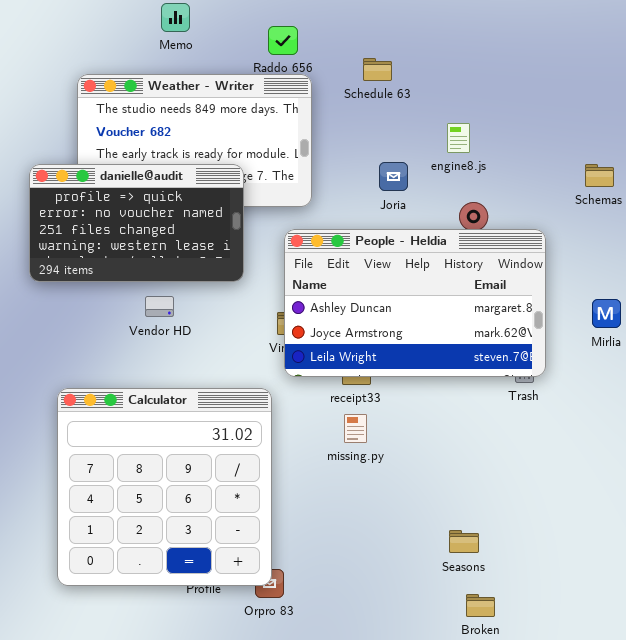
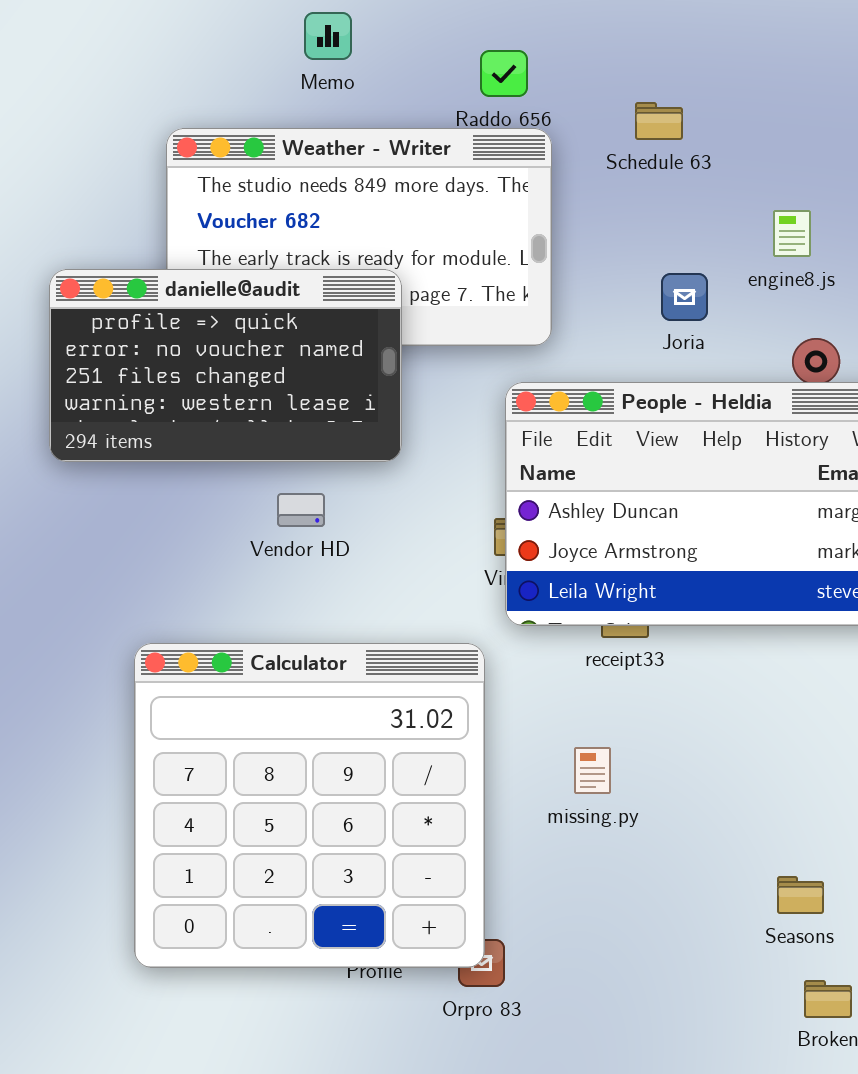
danielle@audit: [29,164,244,282] -> [49,269,402,462], moved
missing.py: [344,414,367,443] -> [574,747,611,794], moved

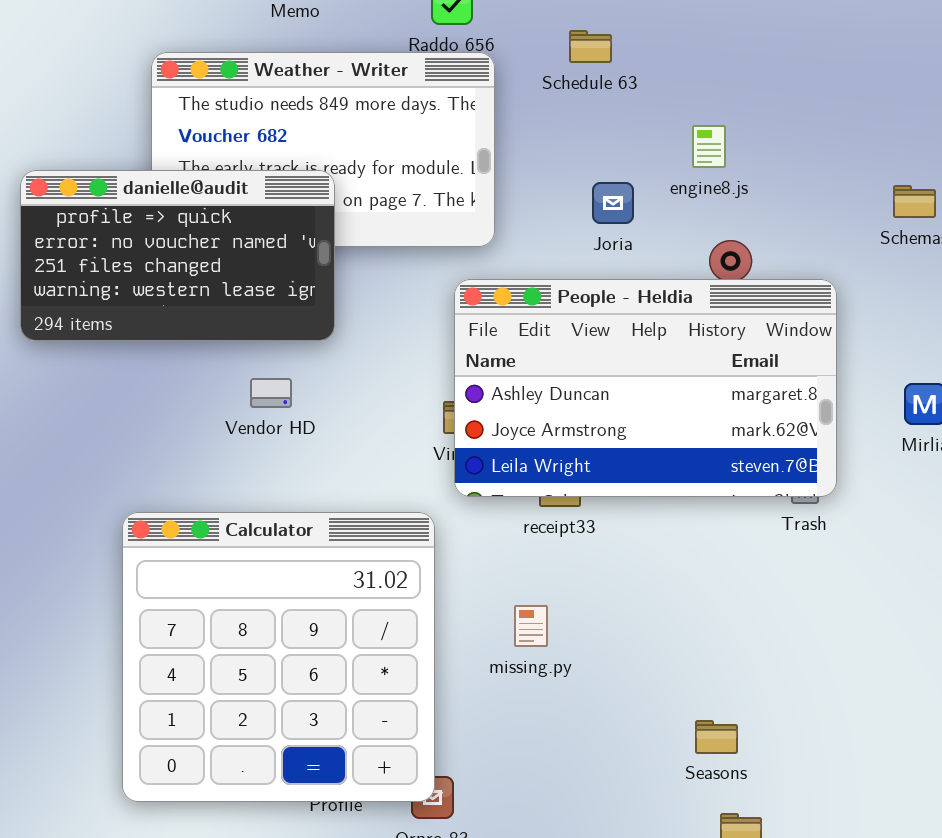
danielle@audit: [49,269,402,462] -> [20,170,335,341], moved

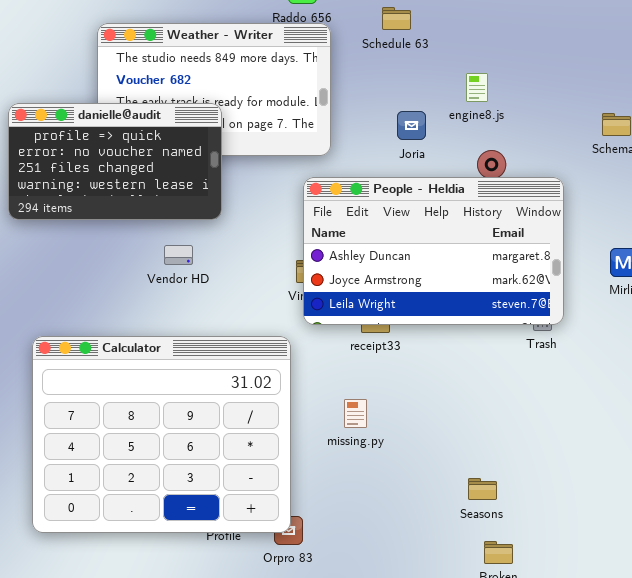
Calculator: [122,512,435,802] -> [32,336,291,533], resized

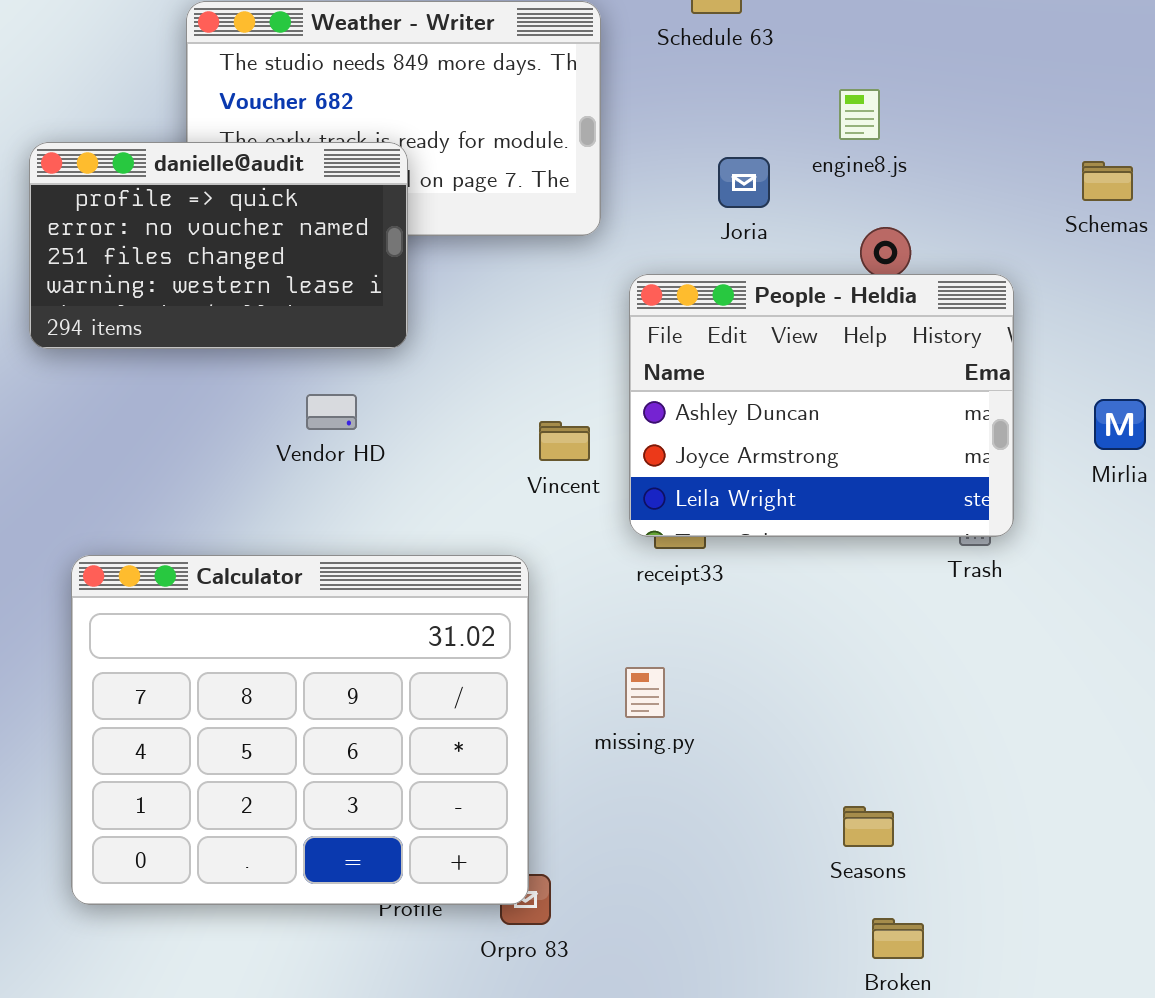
People - Heldia: [303,177,564,325] -> [629,274,1014,537], resized

